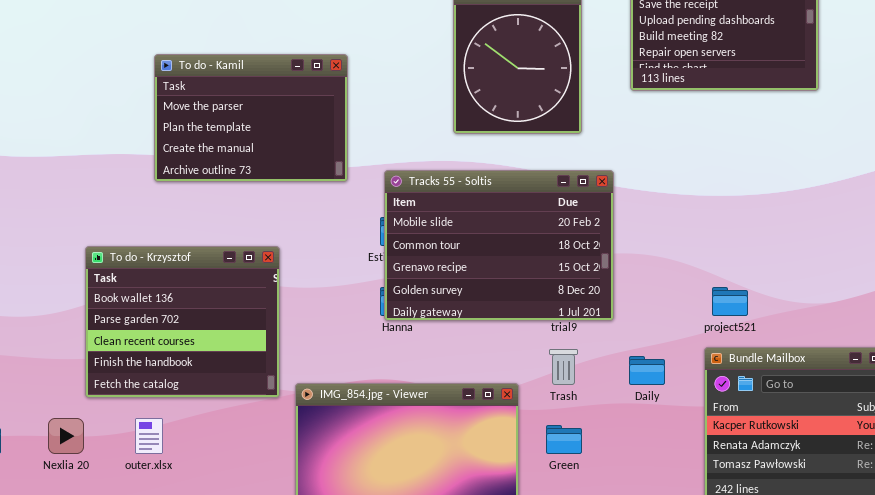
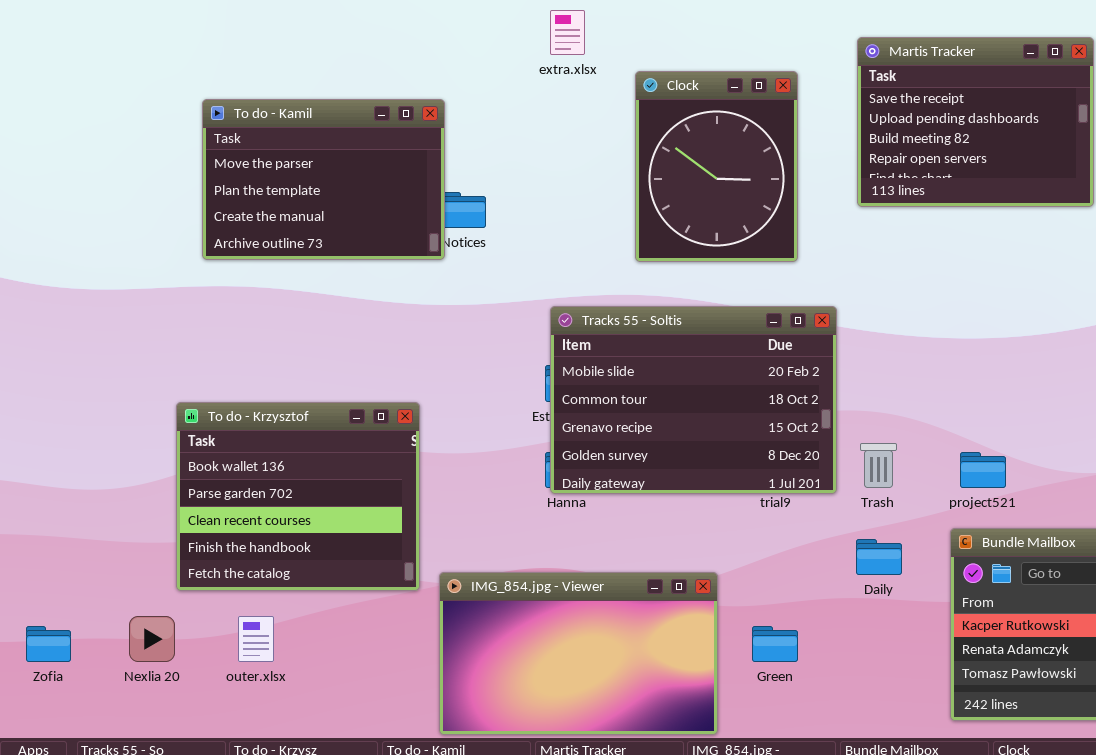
To do - Kamil: [154,54,348,182] -> [202,99,445,260], moved
Trash: [549,349,578,385] -> [860,443,897,488], moved

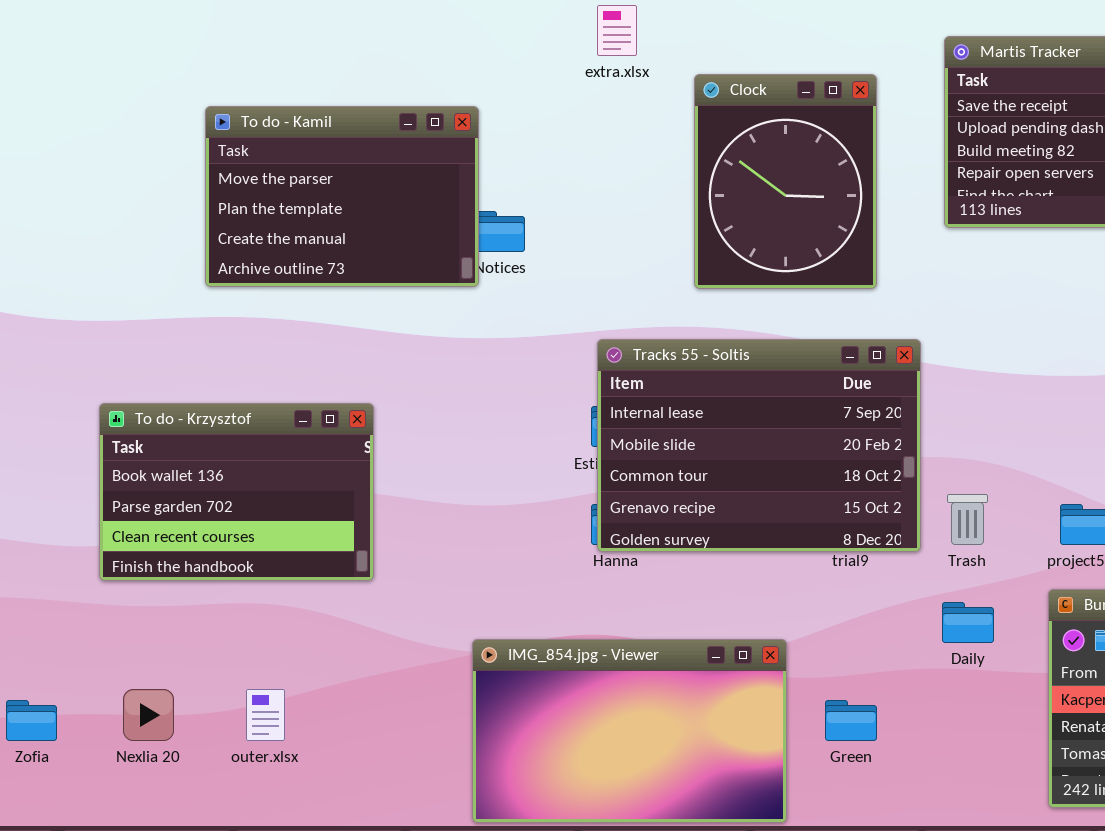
Tracks 55 - Soltis: [550,306,837,494] -> [597,339,921,552], scrolled up 1 row
To do - Krzysztof: [176,402,420,591] -> [99,403,374,581], moved, resized

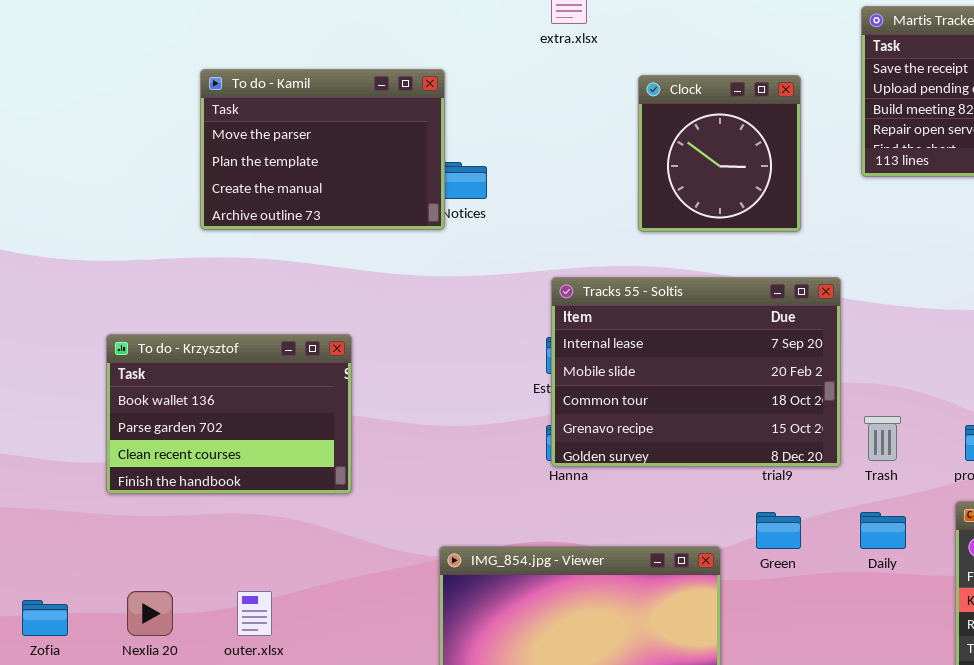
Clock: [694,74,877,289] -> [638,75,801,232], resized
Green: [825,700,877,741] -> [756,512,801,549], moved

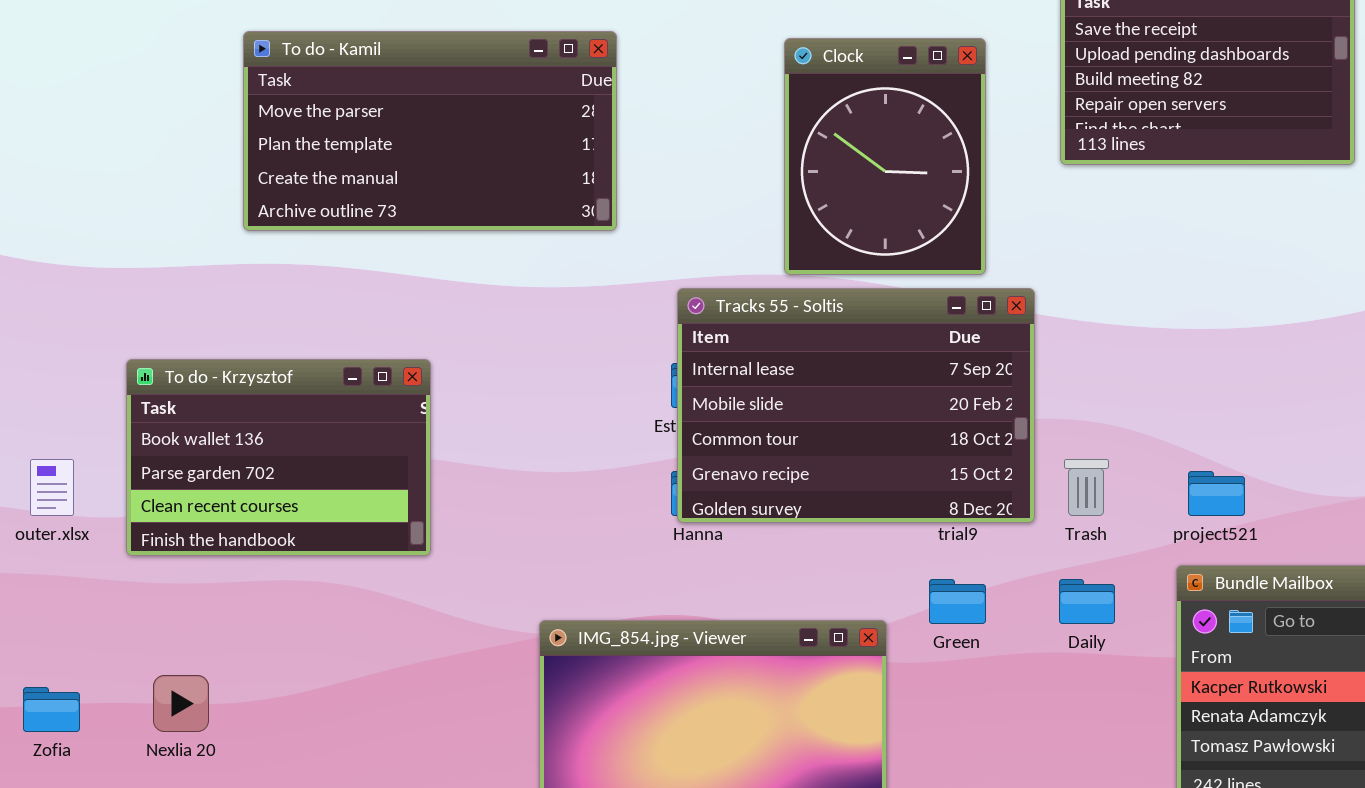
To do - Kamil: [200,69,445,230] -> [243,31,617,231], resized
Clock: [638,75,801,232] -> [784,38,986,275], resized
outer.xlsx: [237,591,272,636] -> [30,459,74,516], moved

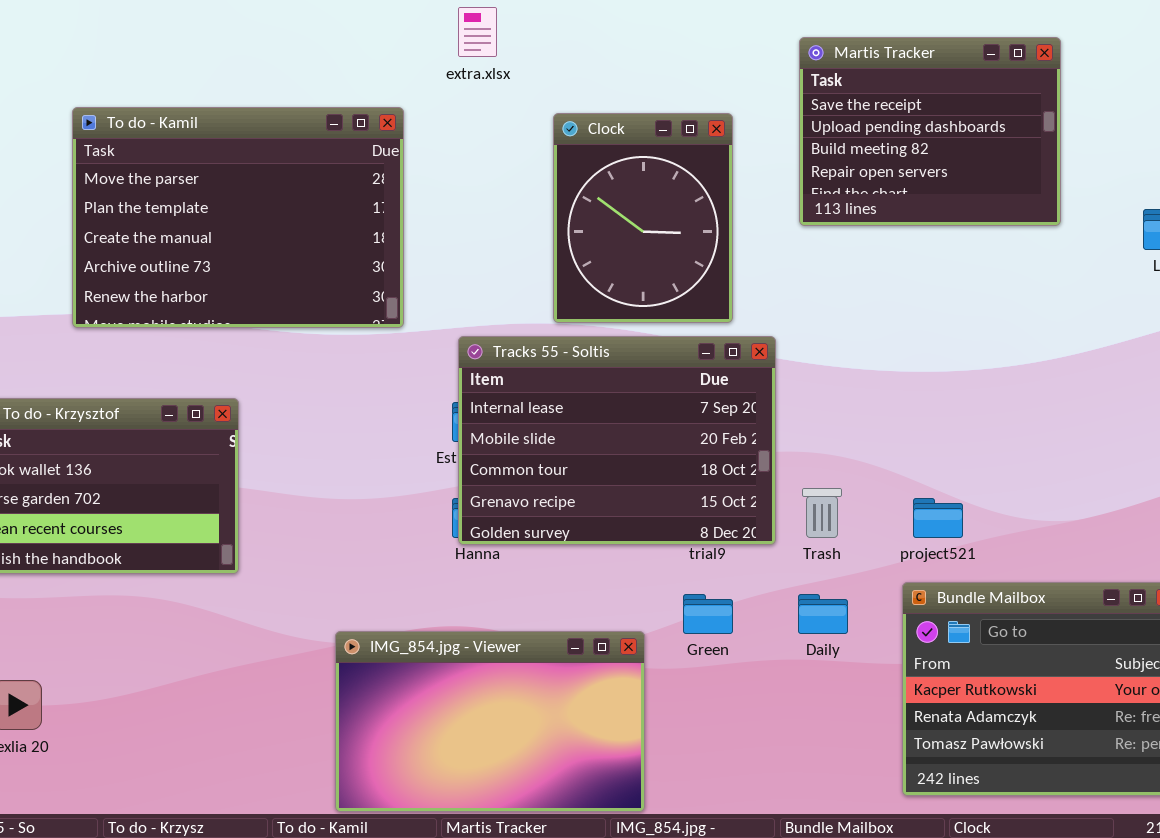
To do - Kamil: [243,31,617,231] -> [72,107,404,328], resized

